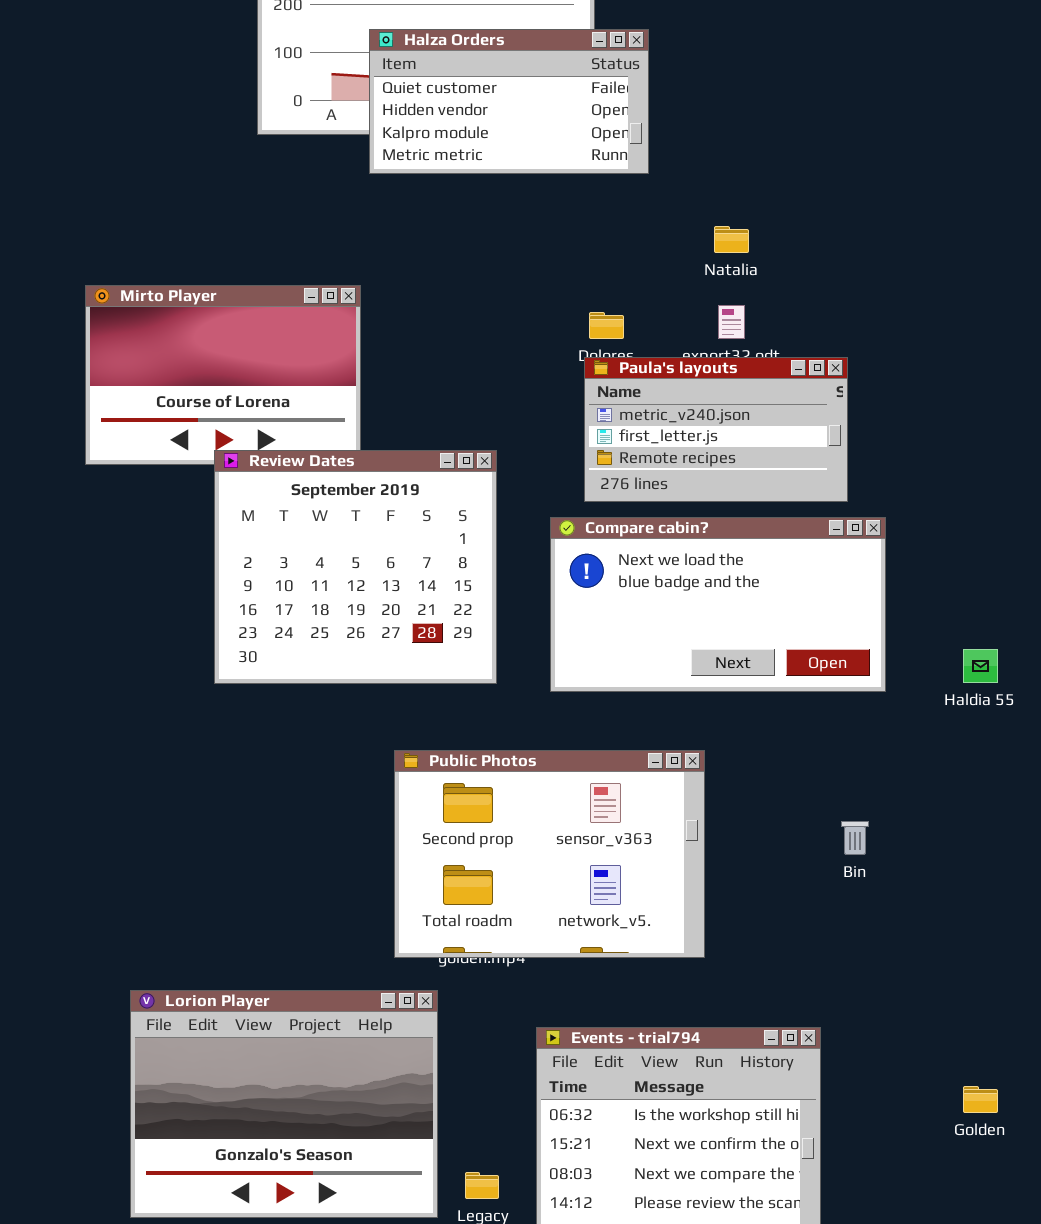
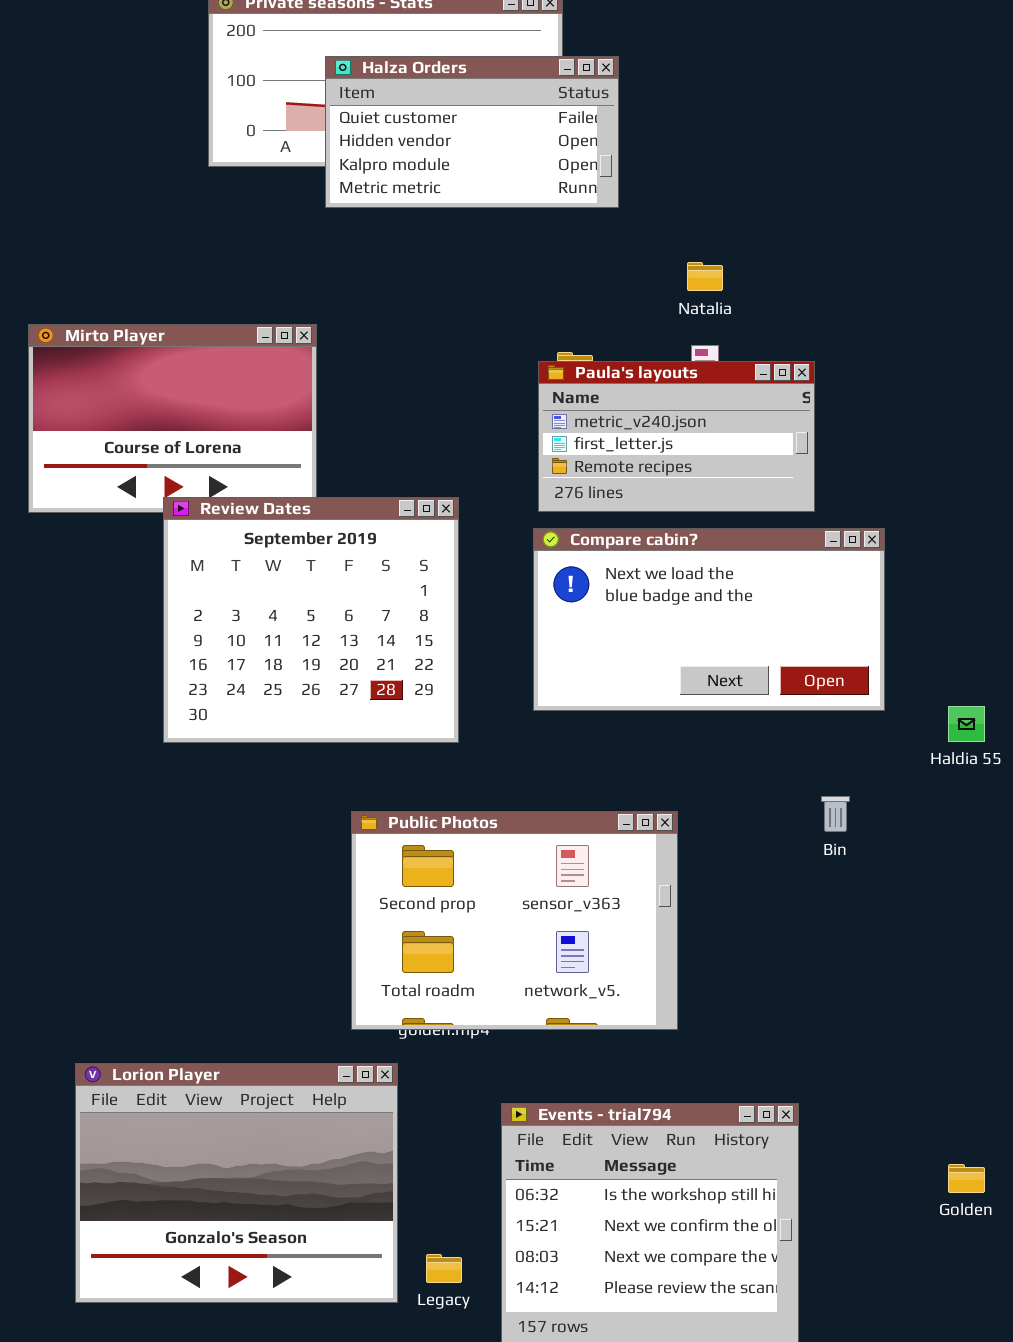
Paula's layouts: [584,357,848,502] -> [538,361,815,512], moved
Compare cabin?: [550,517,886,692] -> [533,528,885,711], moved
Bin: [841,821,869,855] -> [821,796,850,832], moved

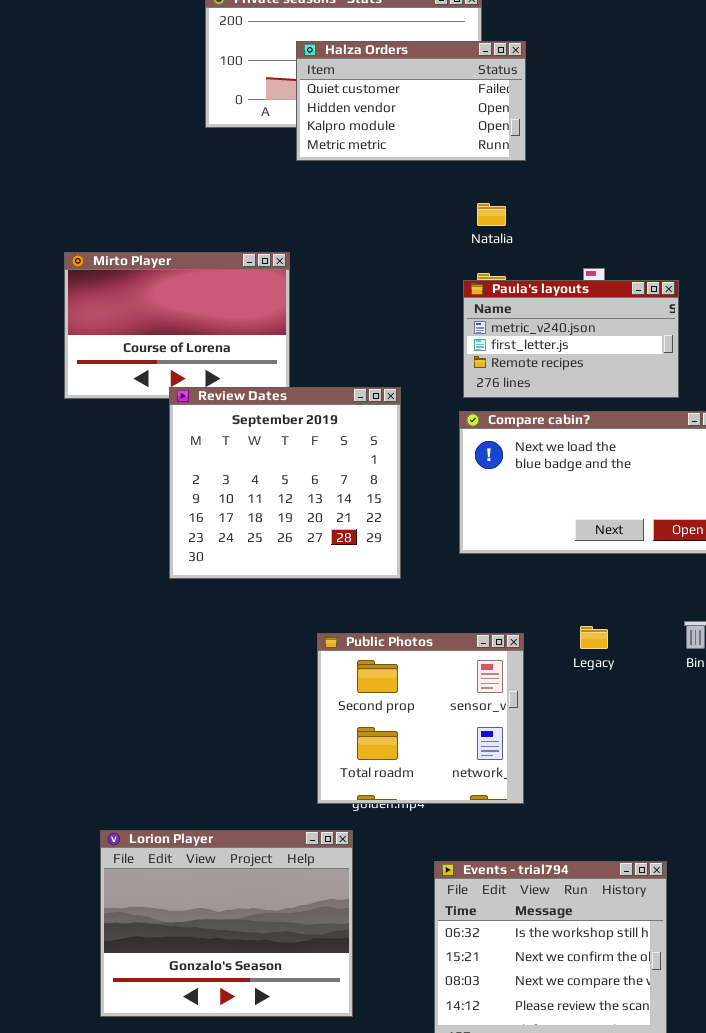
Natalia: [687,262,723,291] -> [477,203,506,226], moved
Public Photos: [351,811,678,1030] -> [317,633,524,804], resized
Legacy: [426,1254,462,1283] -> [580,626,608,649], moved

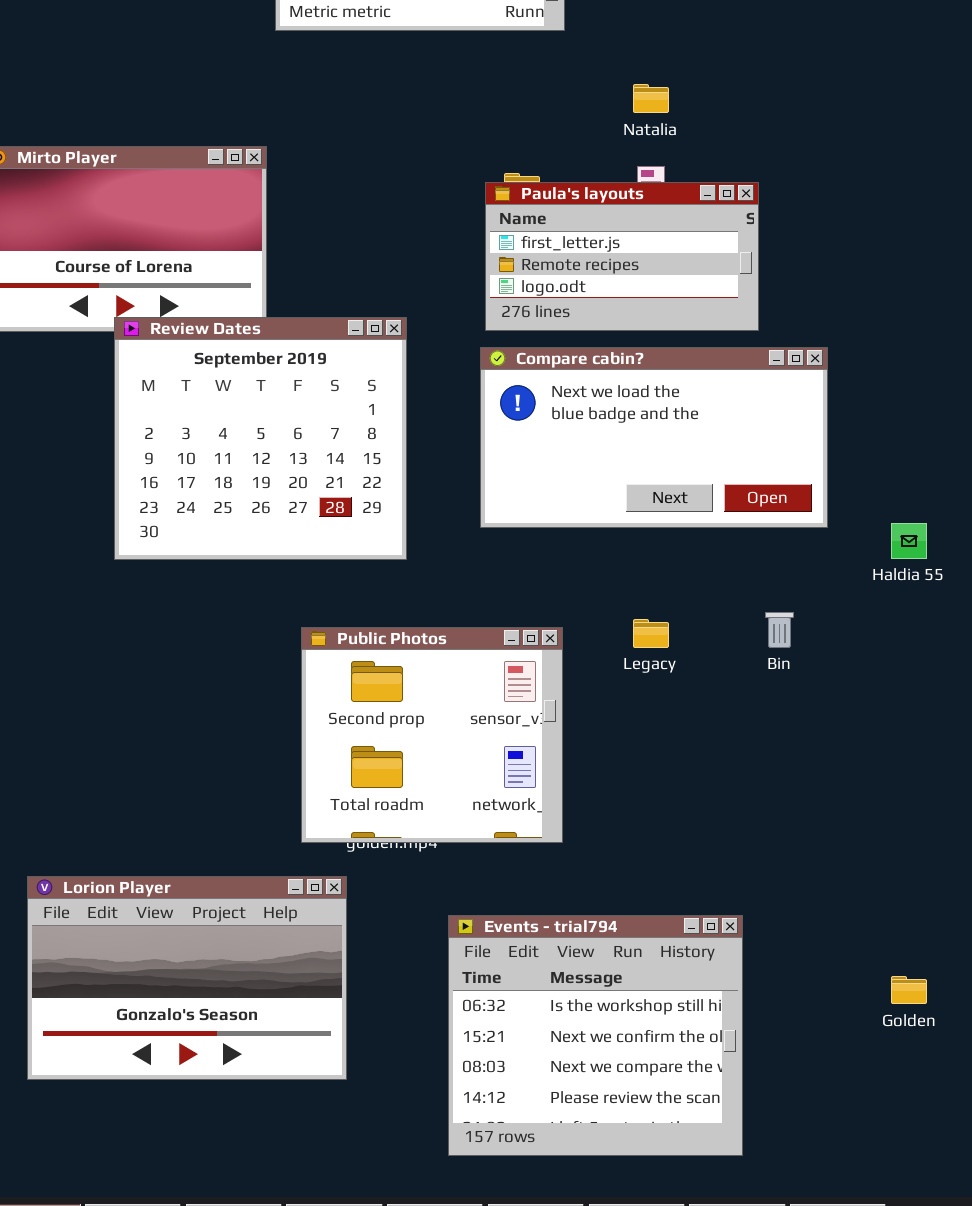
Natalia: [477,203,506,226] -> [633,84,669,113], moved
Paula's layouts: [463,280,679,398] -> [485,182,759,331], scrolled down 1 row
Lorion Player: [100,830,353,1017] -> [27,876,347,1080], resized

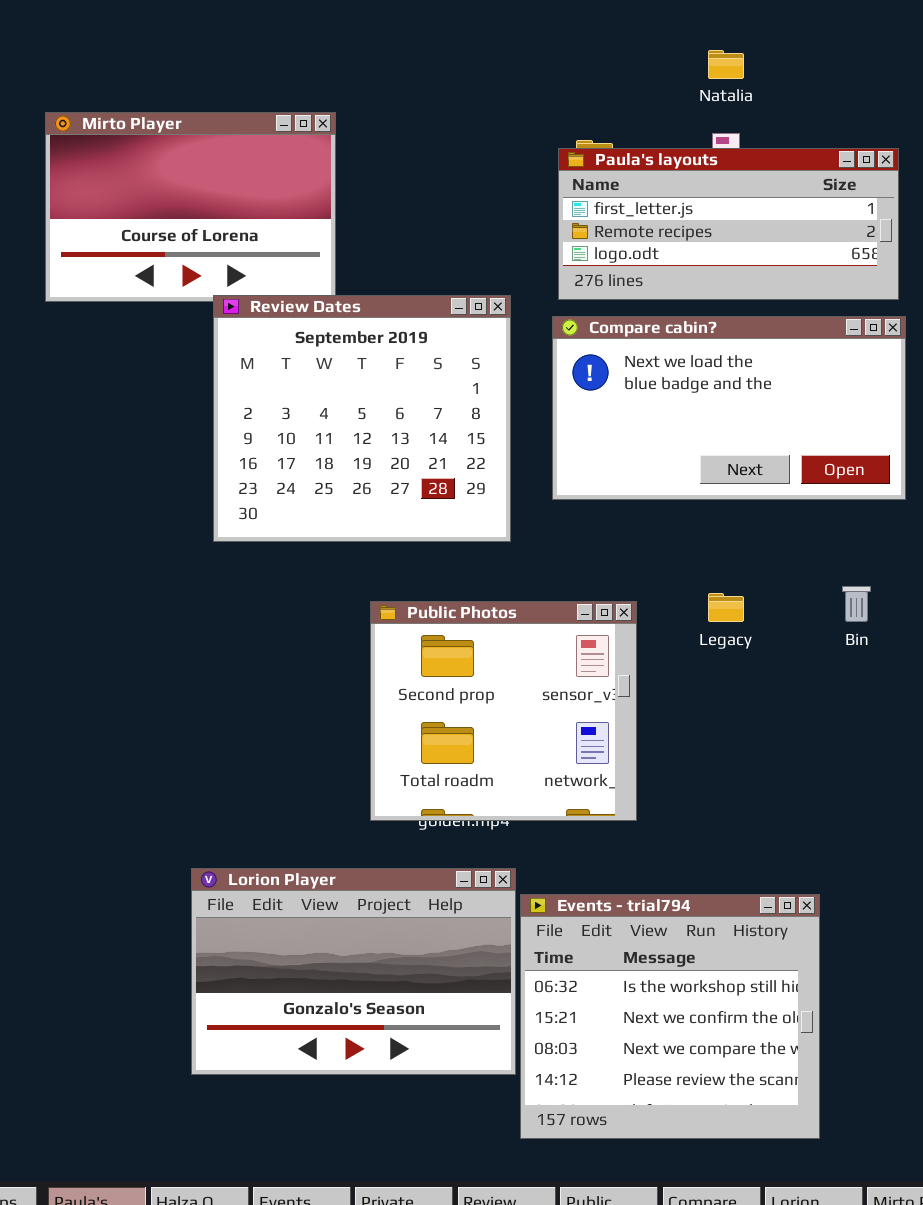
Paula's layouts: [485,182,759,331] -> [558,148,899,300], resized
Review Dates: [114,317,407,560] -> [213,295,511,542], moved
Lorion Player: [27,876,347,1080] -> [191,868,516,1075], moved

